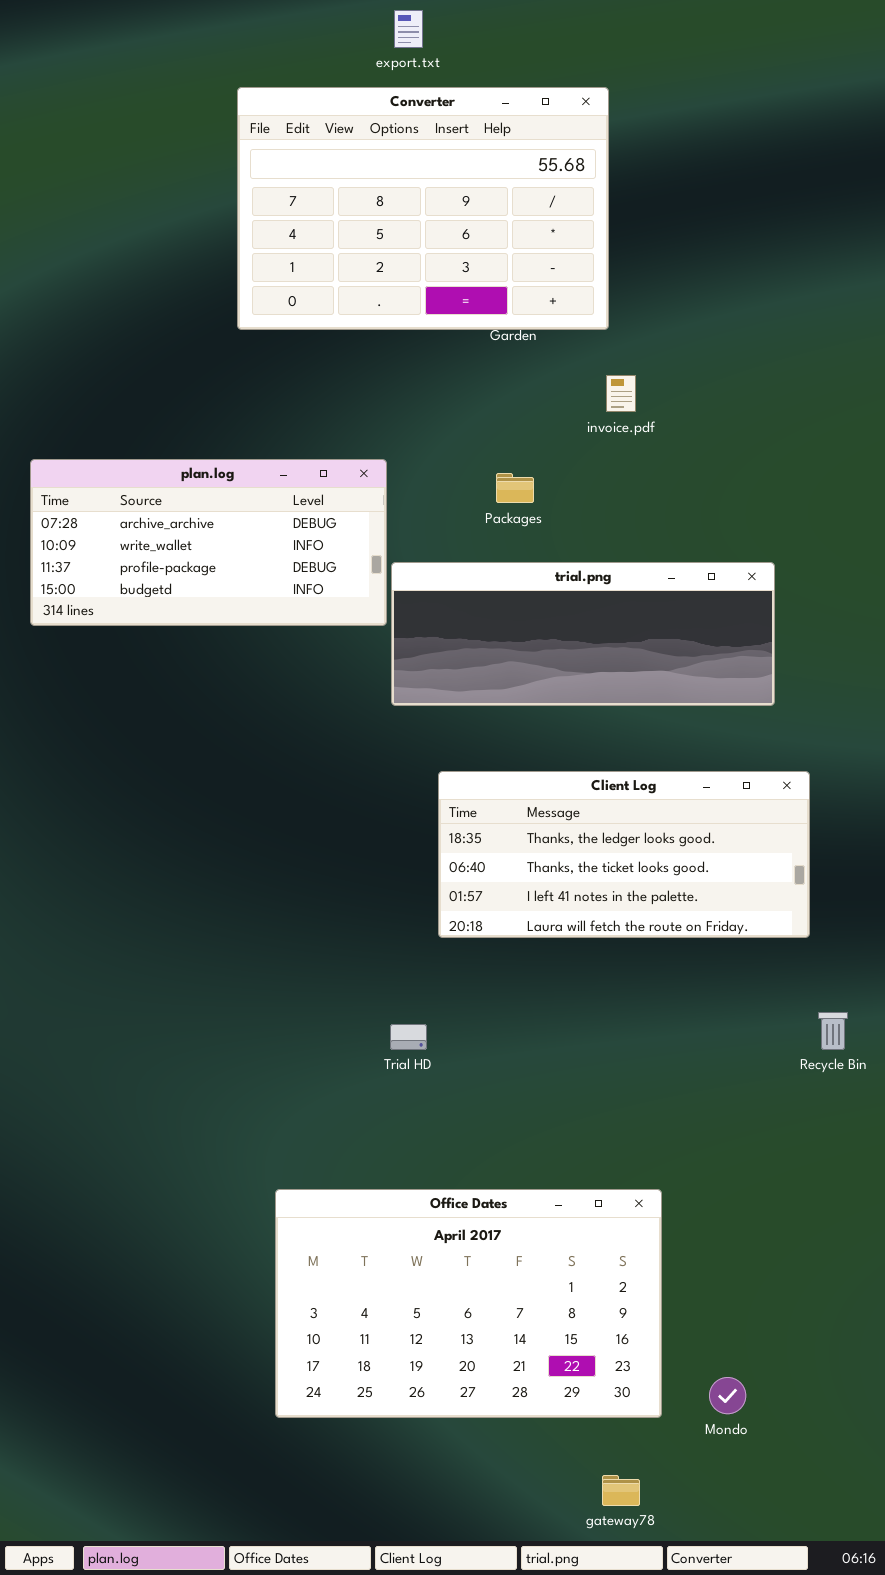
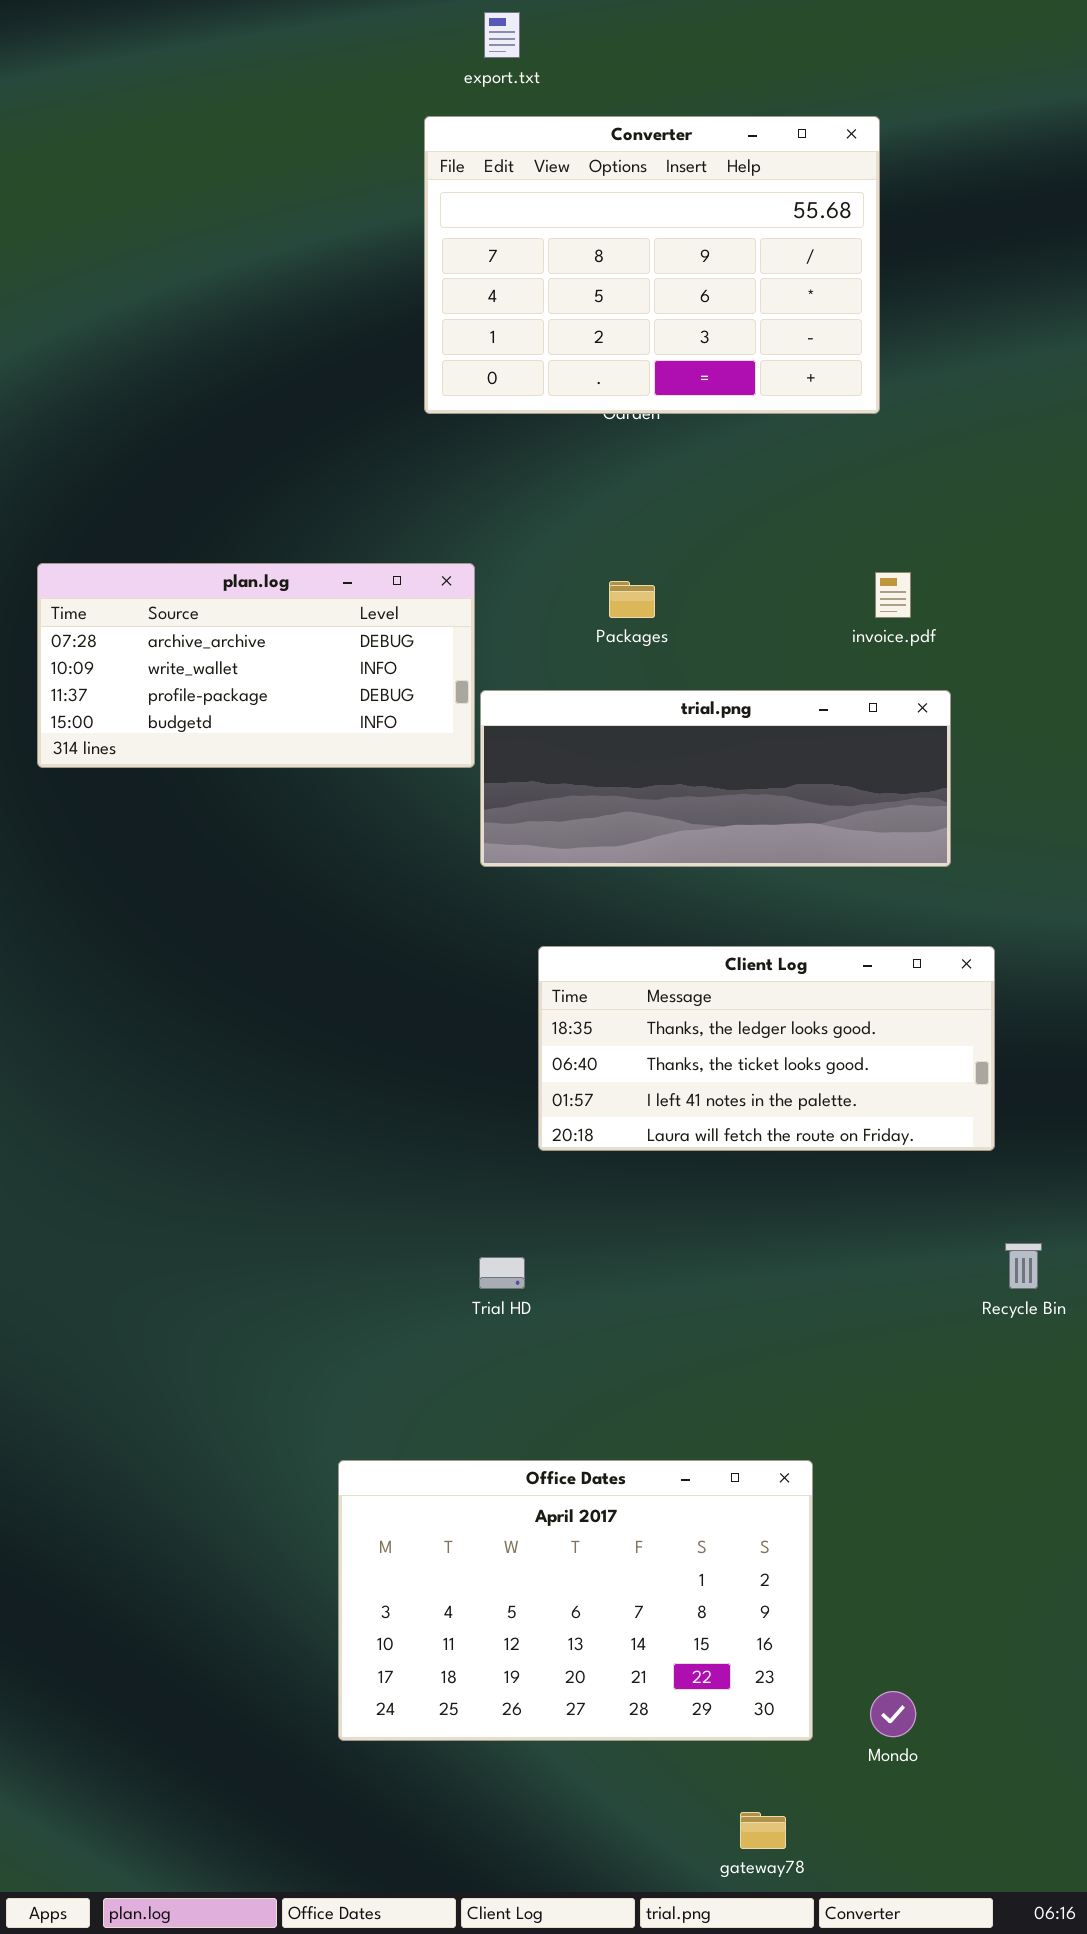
Converter: [237,87,609,330] -> [424,116,880,414], moved
invoice.pdf: [606,375,636,412] -> [875,572,911,618], moved

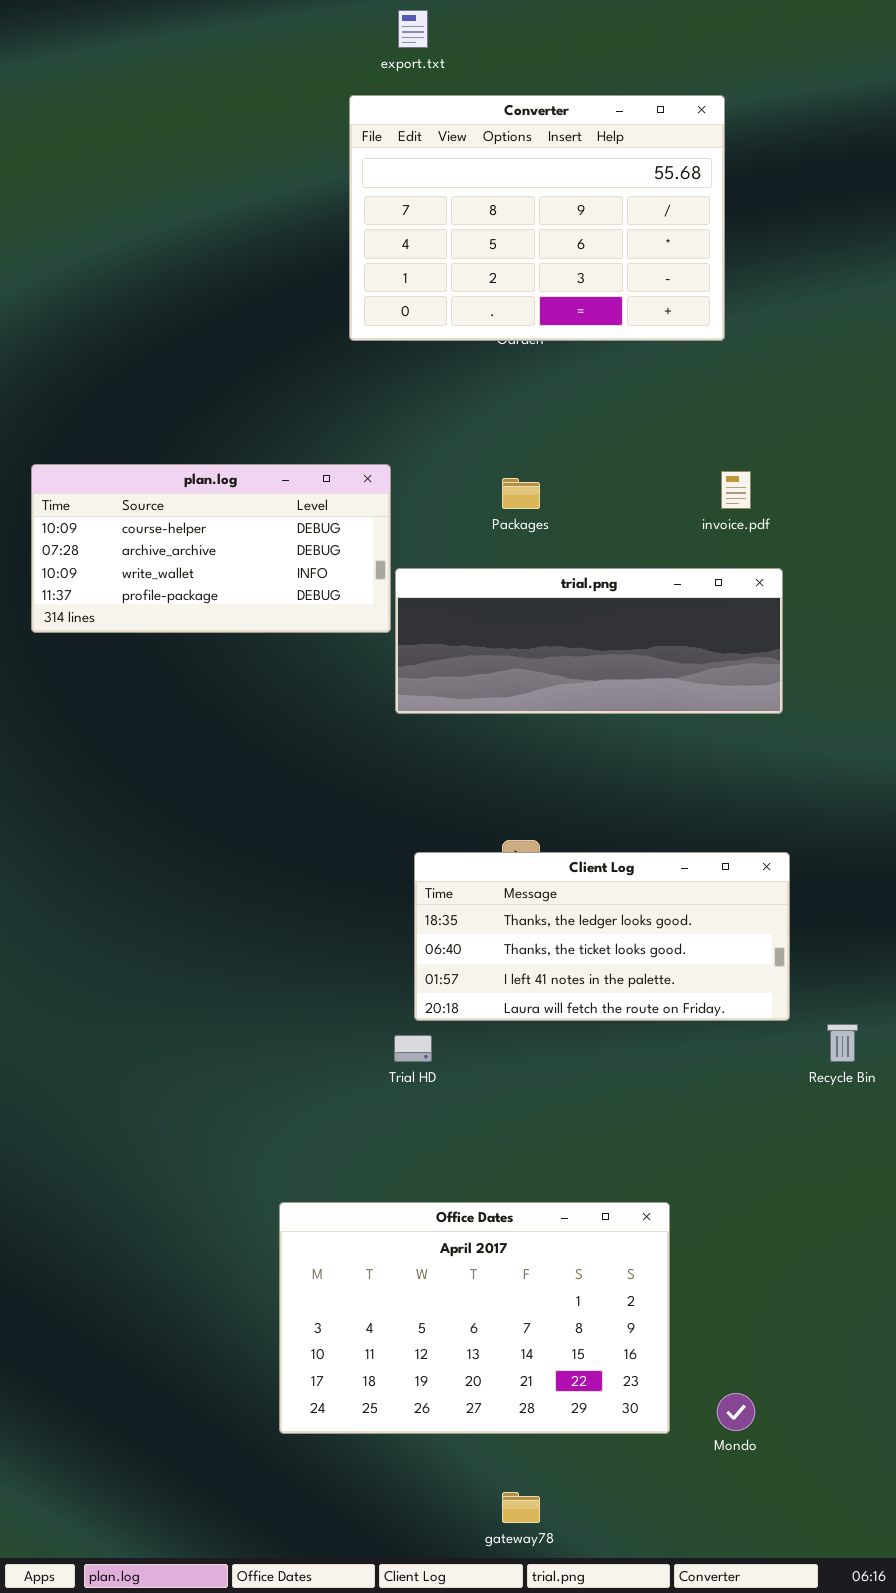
plan.log: [37,563,475,768] -> [31,464,391,633], scrolled up 1 row
Client Log: [538,946,995,1151] -> [414,852,790,1021], moved
gateway78: [740,1812,786,1849] -> [502,1492,540,1523], moved

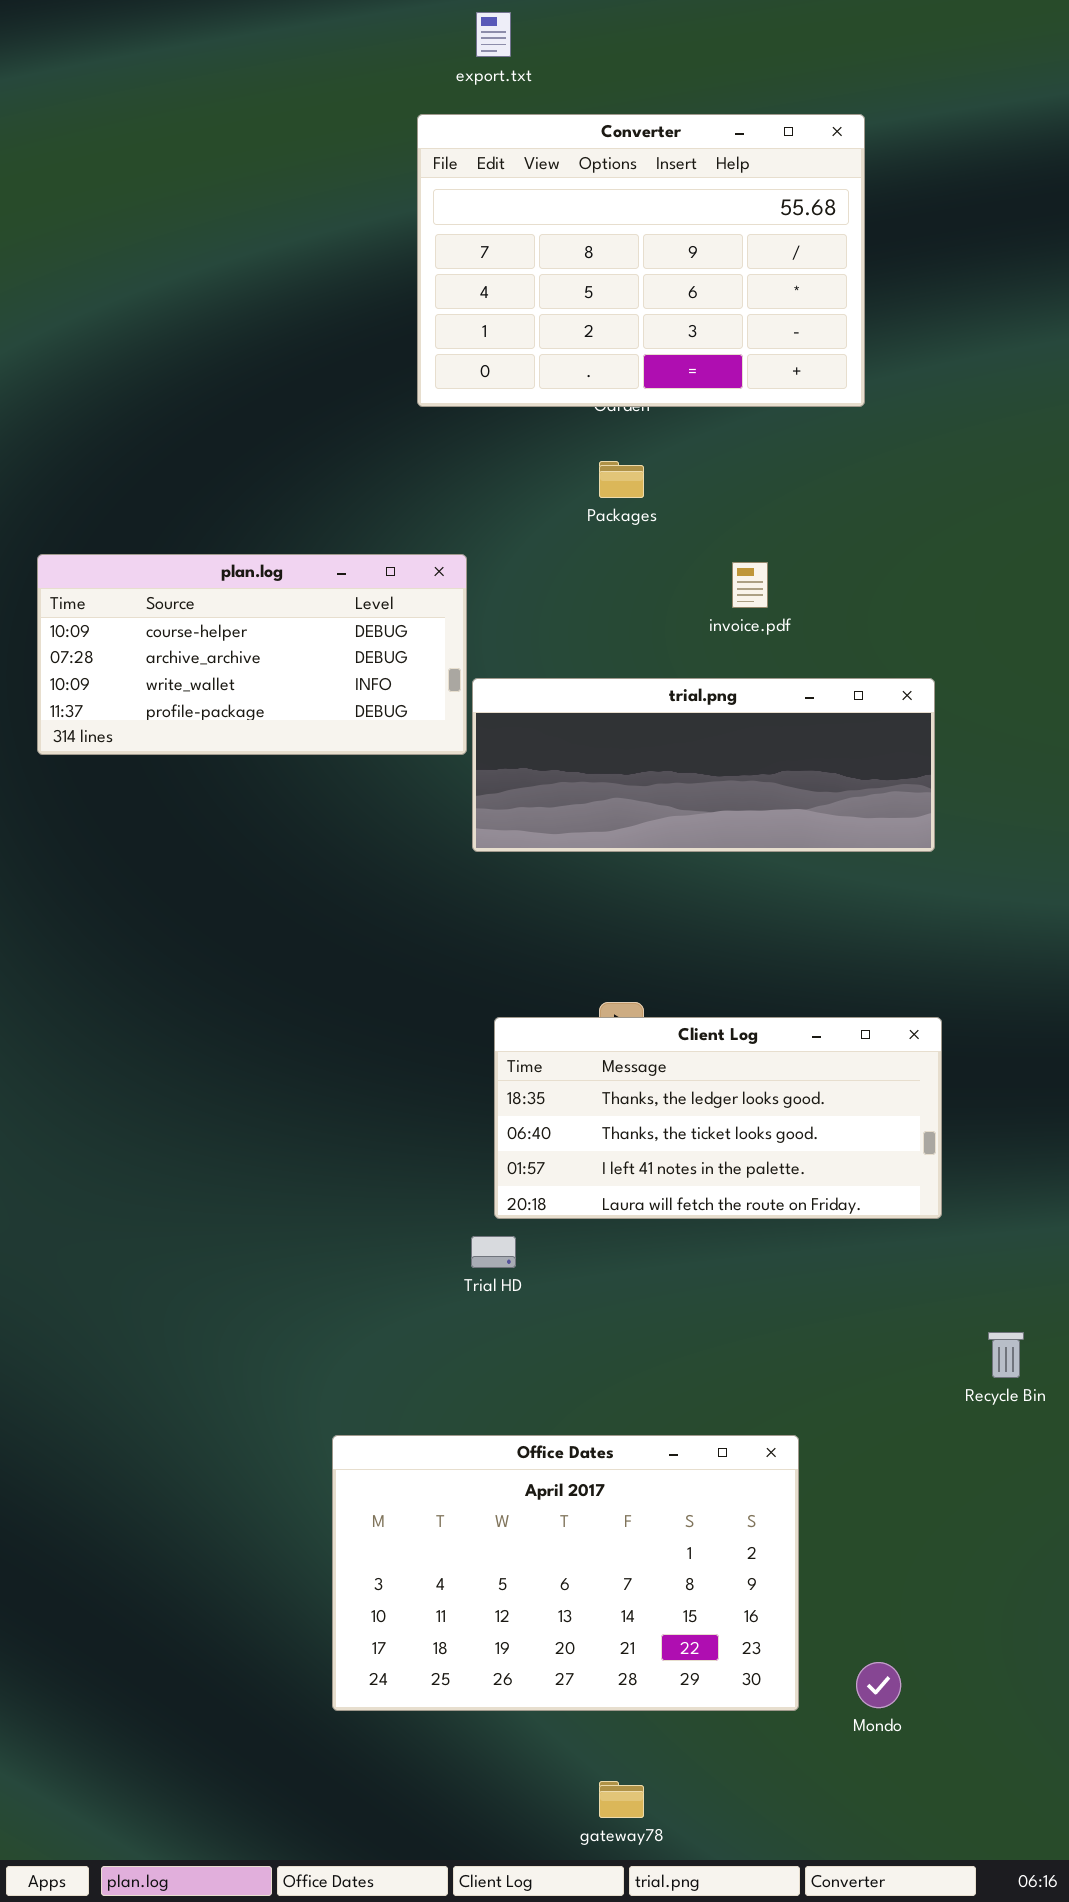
invoice.pdf: [721,471,751,509] -> [732,562,768,608], moved
Packages: [502,478,540,509] -> [599,461,644,498], moved
Recycle Bin: [827,1024,858,1062] -> [988,1332,1024,1378], moved

